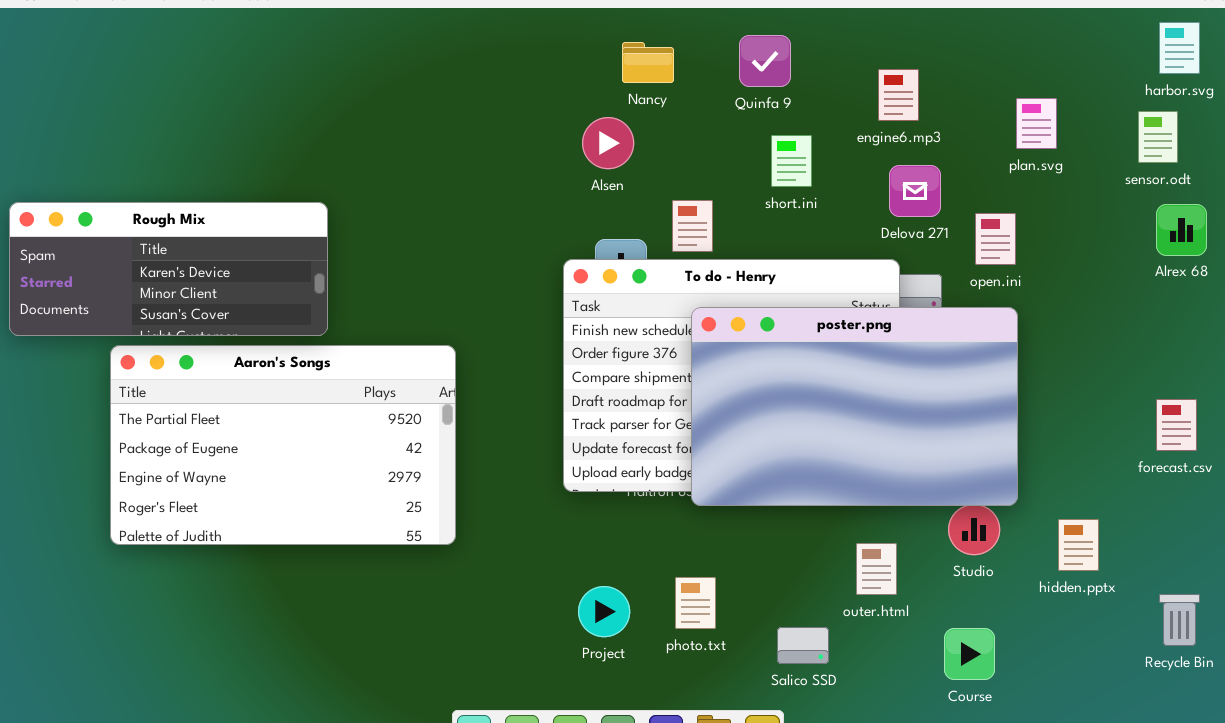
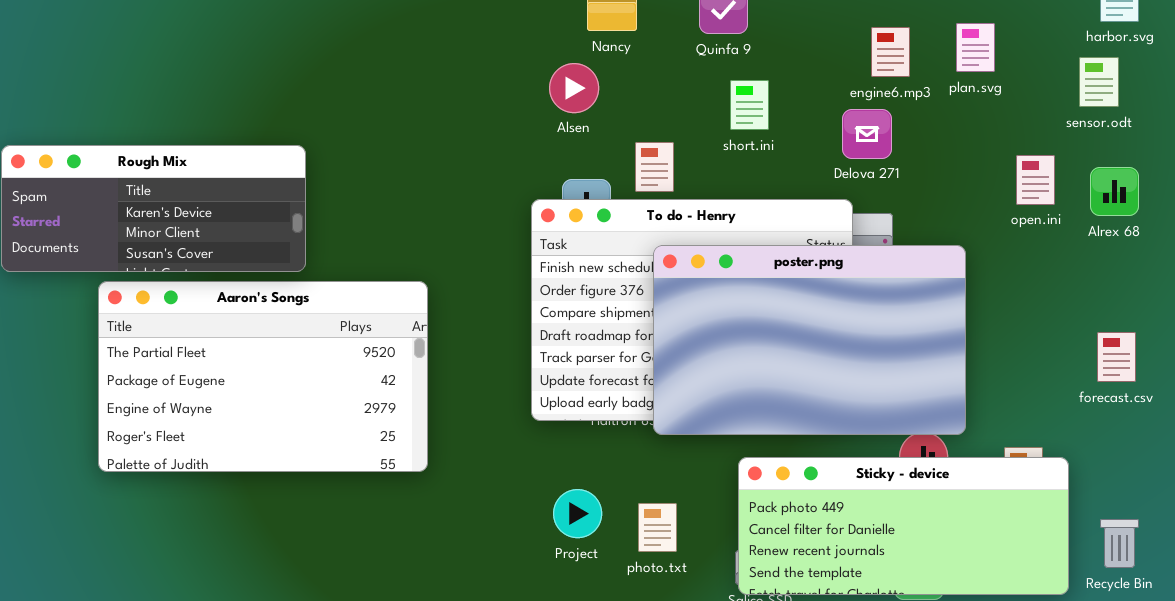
engine6.mp3: [878,69,919,121] -> [871,27,910,77], moved
plan.svg: [1016,98,1057,149] -> [956,23,995,72], moved
Alrex 68: [1156,204,1207,256] -> [1090,167,1139,216], moved
open.ini: [975,213,1016,265] -> [1016,155,1055,205], moved
Sticky - device: none -> [738,457,1069,595], opened
Project: [578,586,630,637] -> [553,489,602,538], moved

